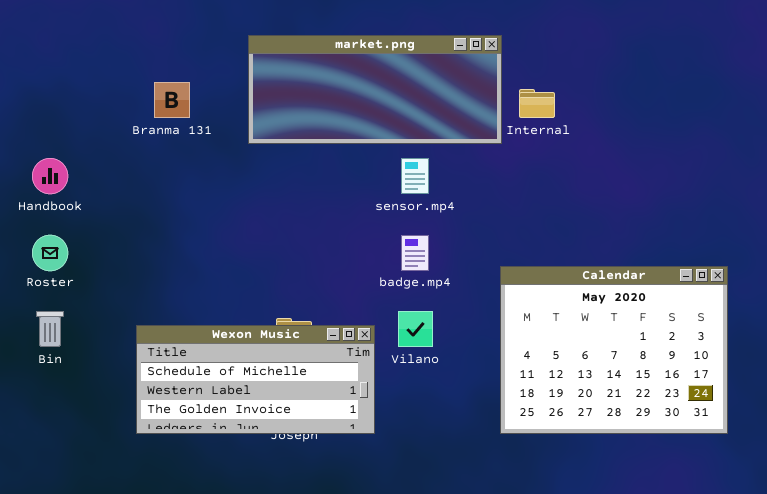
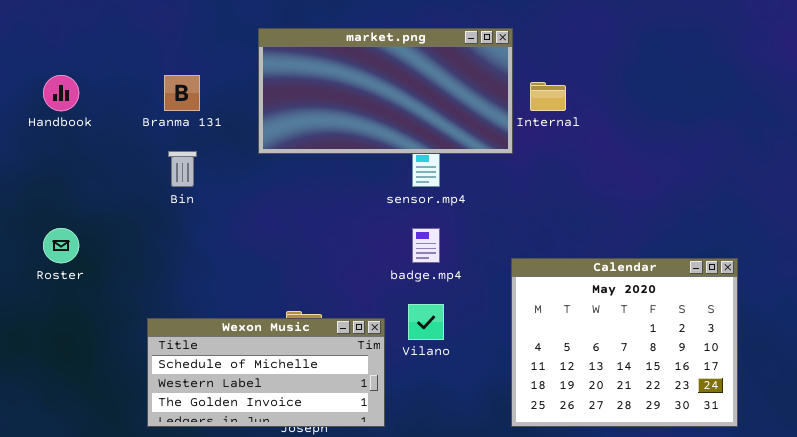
market.png: [248,35,502,144] -> [258,28,513,154], resized
Handbook: [32,158,68,194] -> [43,75,79,111], moved
Bin: [36,311,64,347] -> [168,151,197,187], moved

